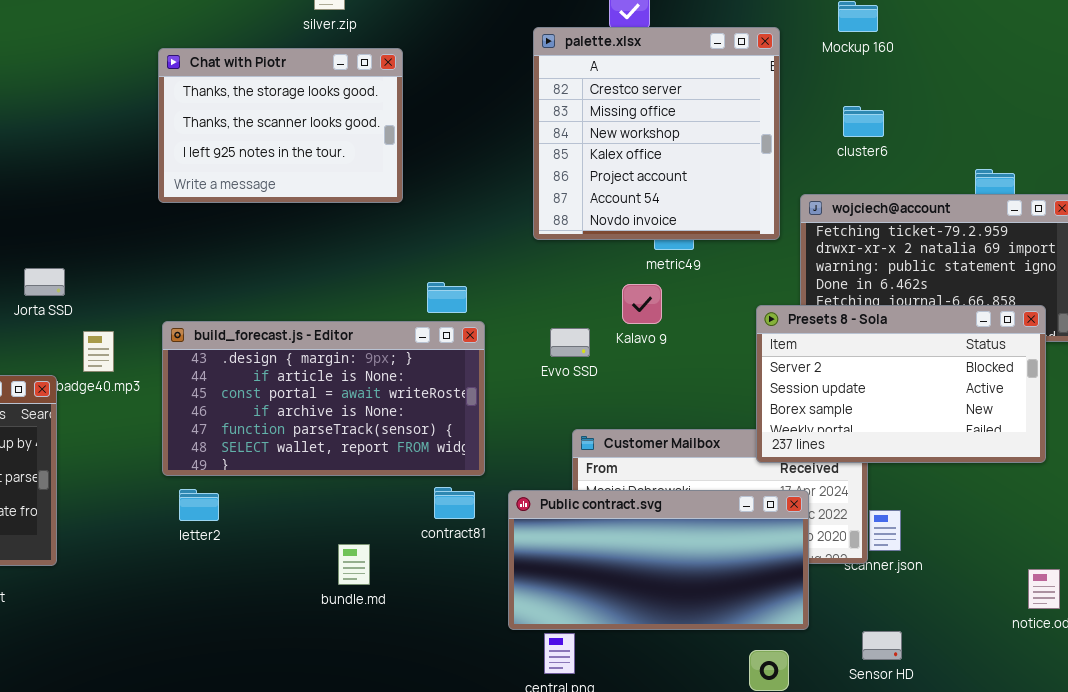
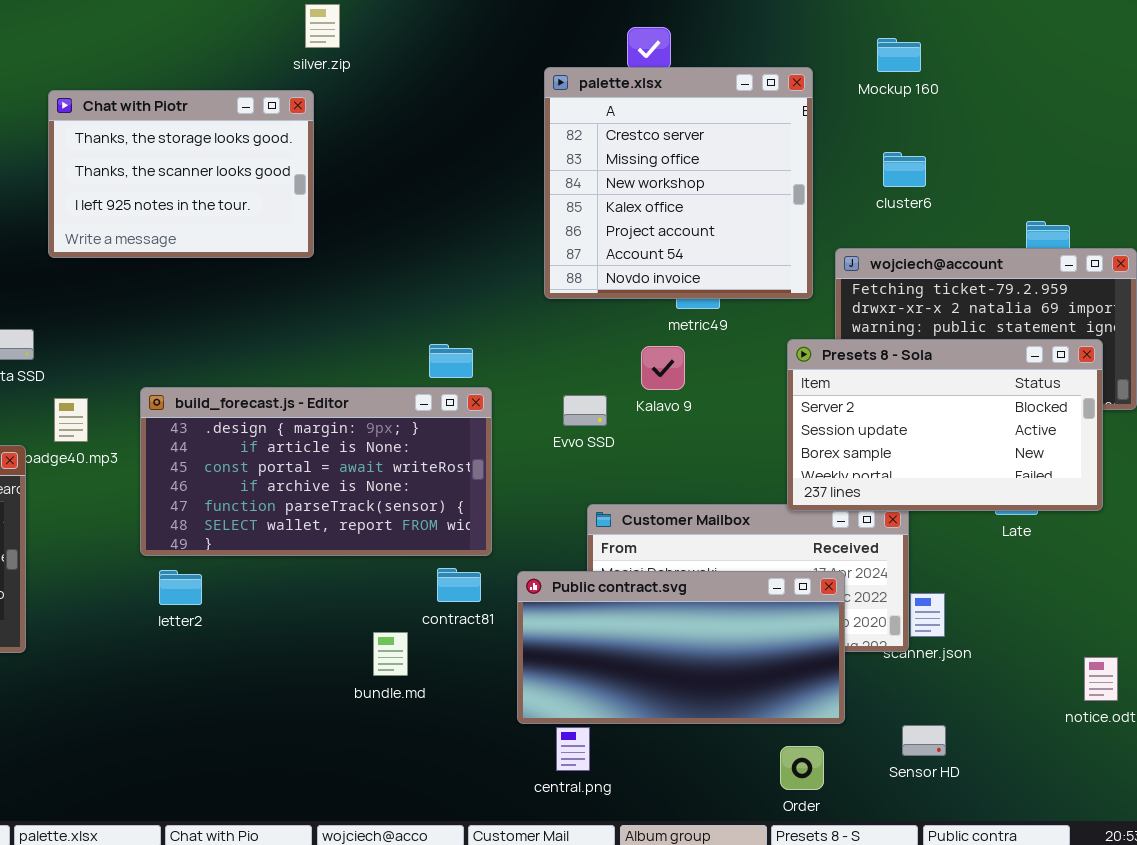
Chat with Piotr: [158,48,403,203] -> [48,90,314,258], moved
Presets 8 - Sola: [756,305,1046,463] -> [787,339,1103,511], moved
bundle.md: [338,544,370,585] -> [373,632,408,676], moved

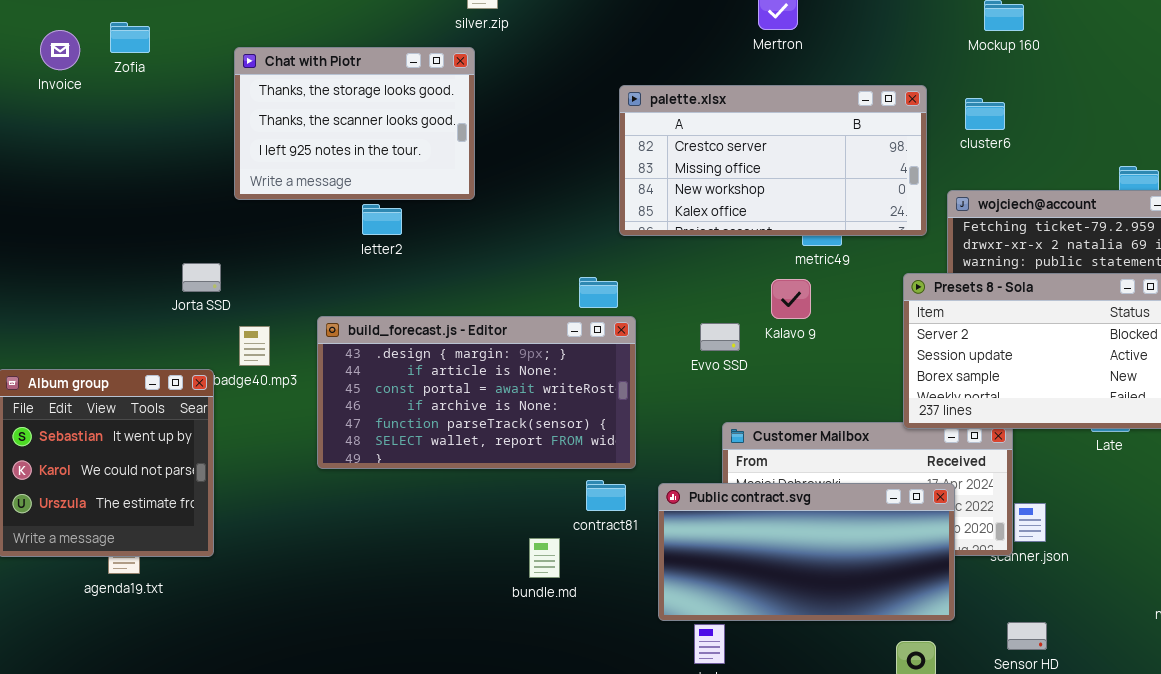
palette.xlsx: [544,67,813,299] -> [619,85,927,236], resized
cluster6: [883,152,926,187] -> [965,98,1005,130], moved
letter2: [159,570,202,605] -> [362,204,402,235], moved

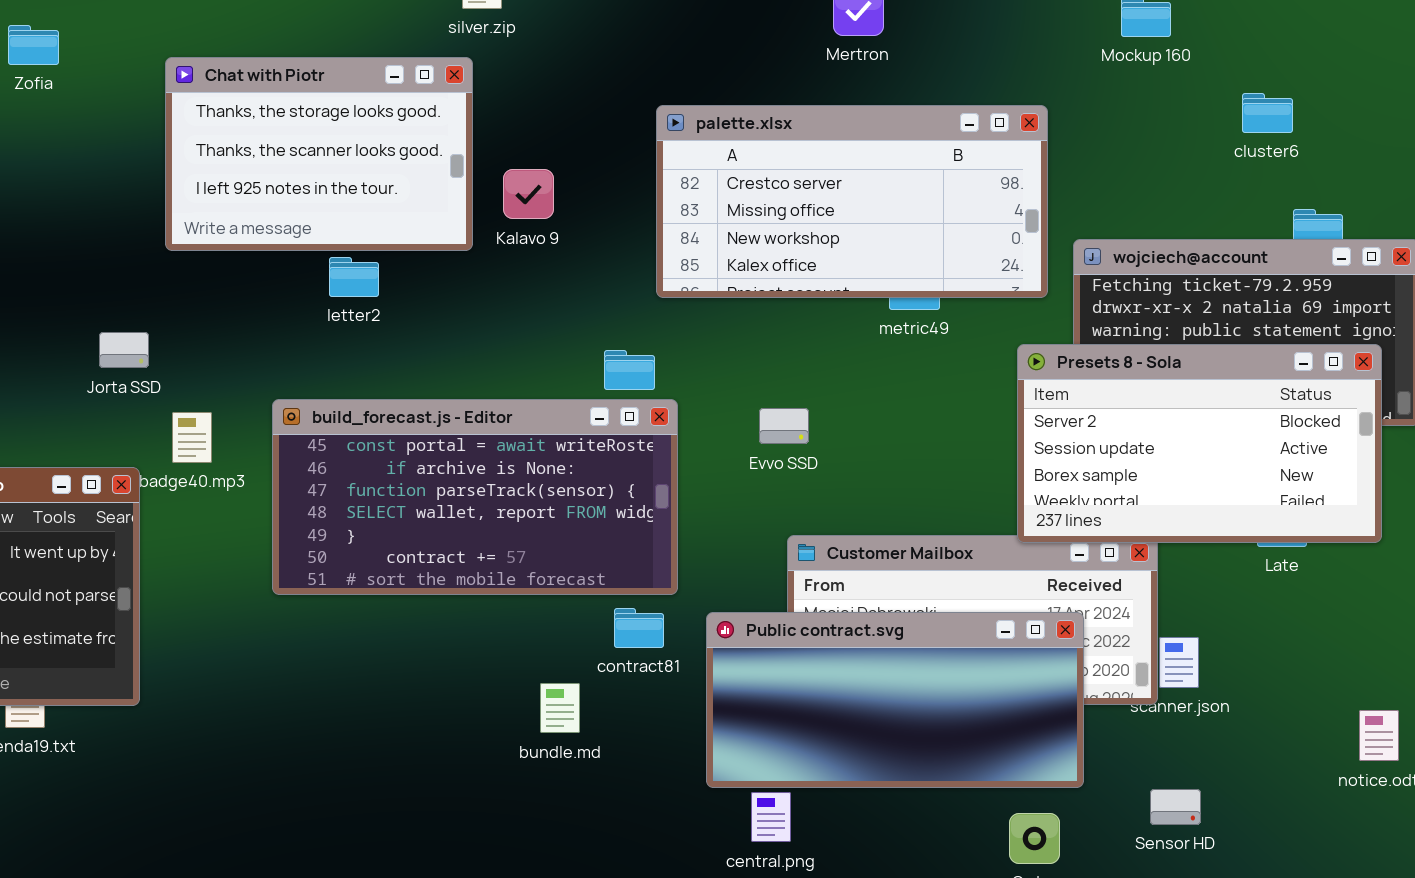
cluster6: [965,98,1005,130] -> [1242,93,1293,133], moved
Kalavo 9: [771,279,811,319] -> [503,169,554,219], moved
build_forecast.js - Editor: [317,316,636,469] -> [272,399,678,595], scrolled down 2 rows

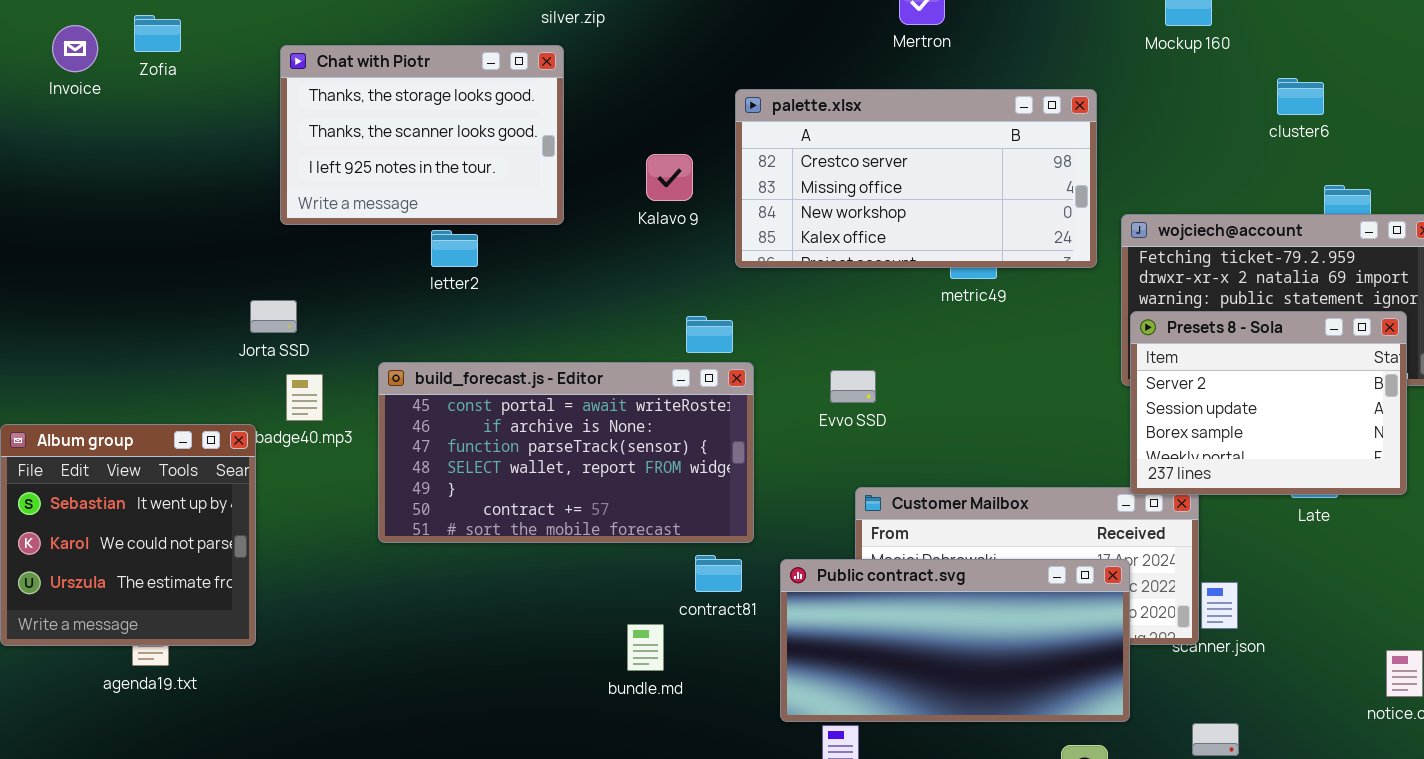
Kalavo 9: [503,169,554,219] -> [646,154,693,201], moved
Jorta SSD: [99,332,149,368] -> [250,300,297,333], moved
Presets 8 - Sola: [1017,344,1382,543] -> [1130,311,1407,495], resized

